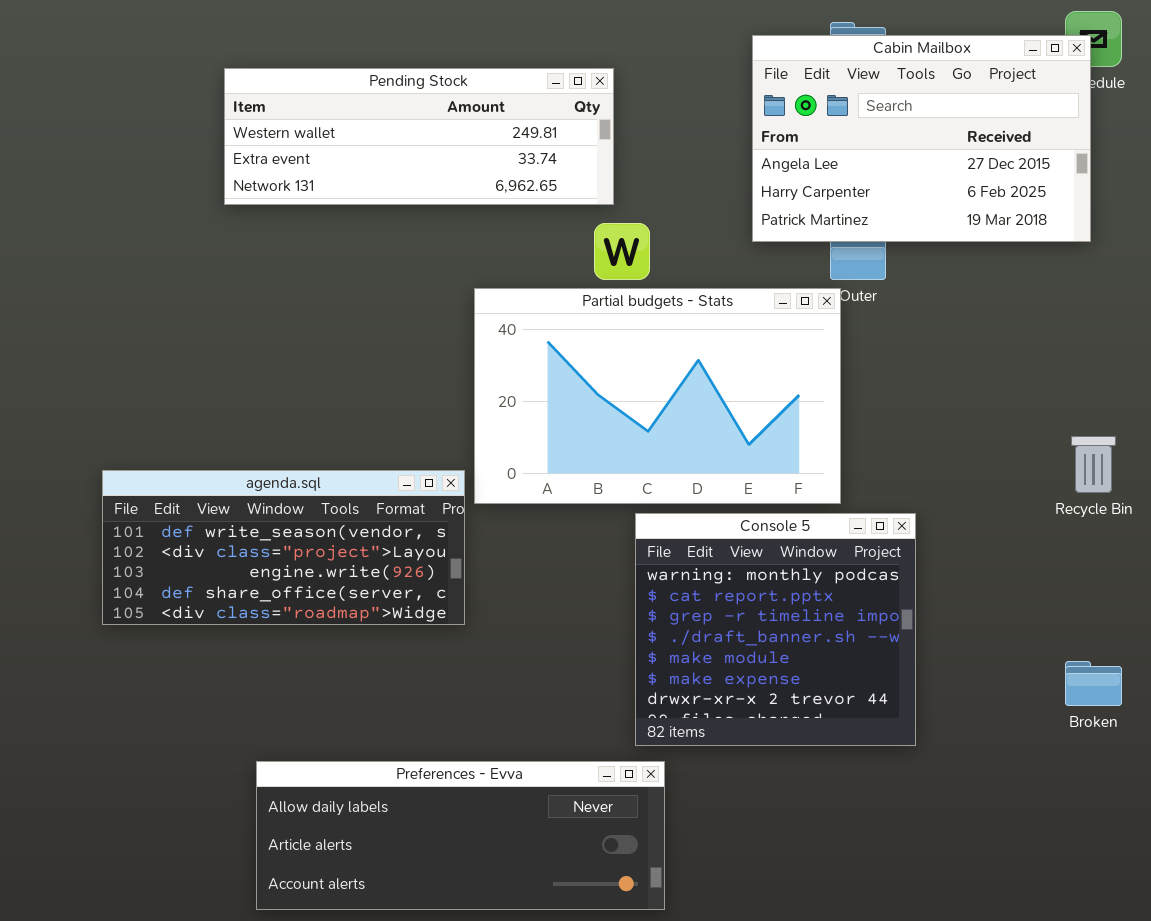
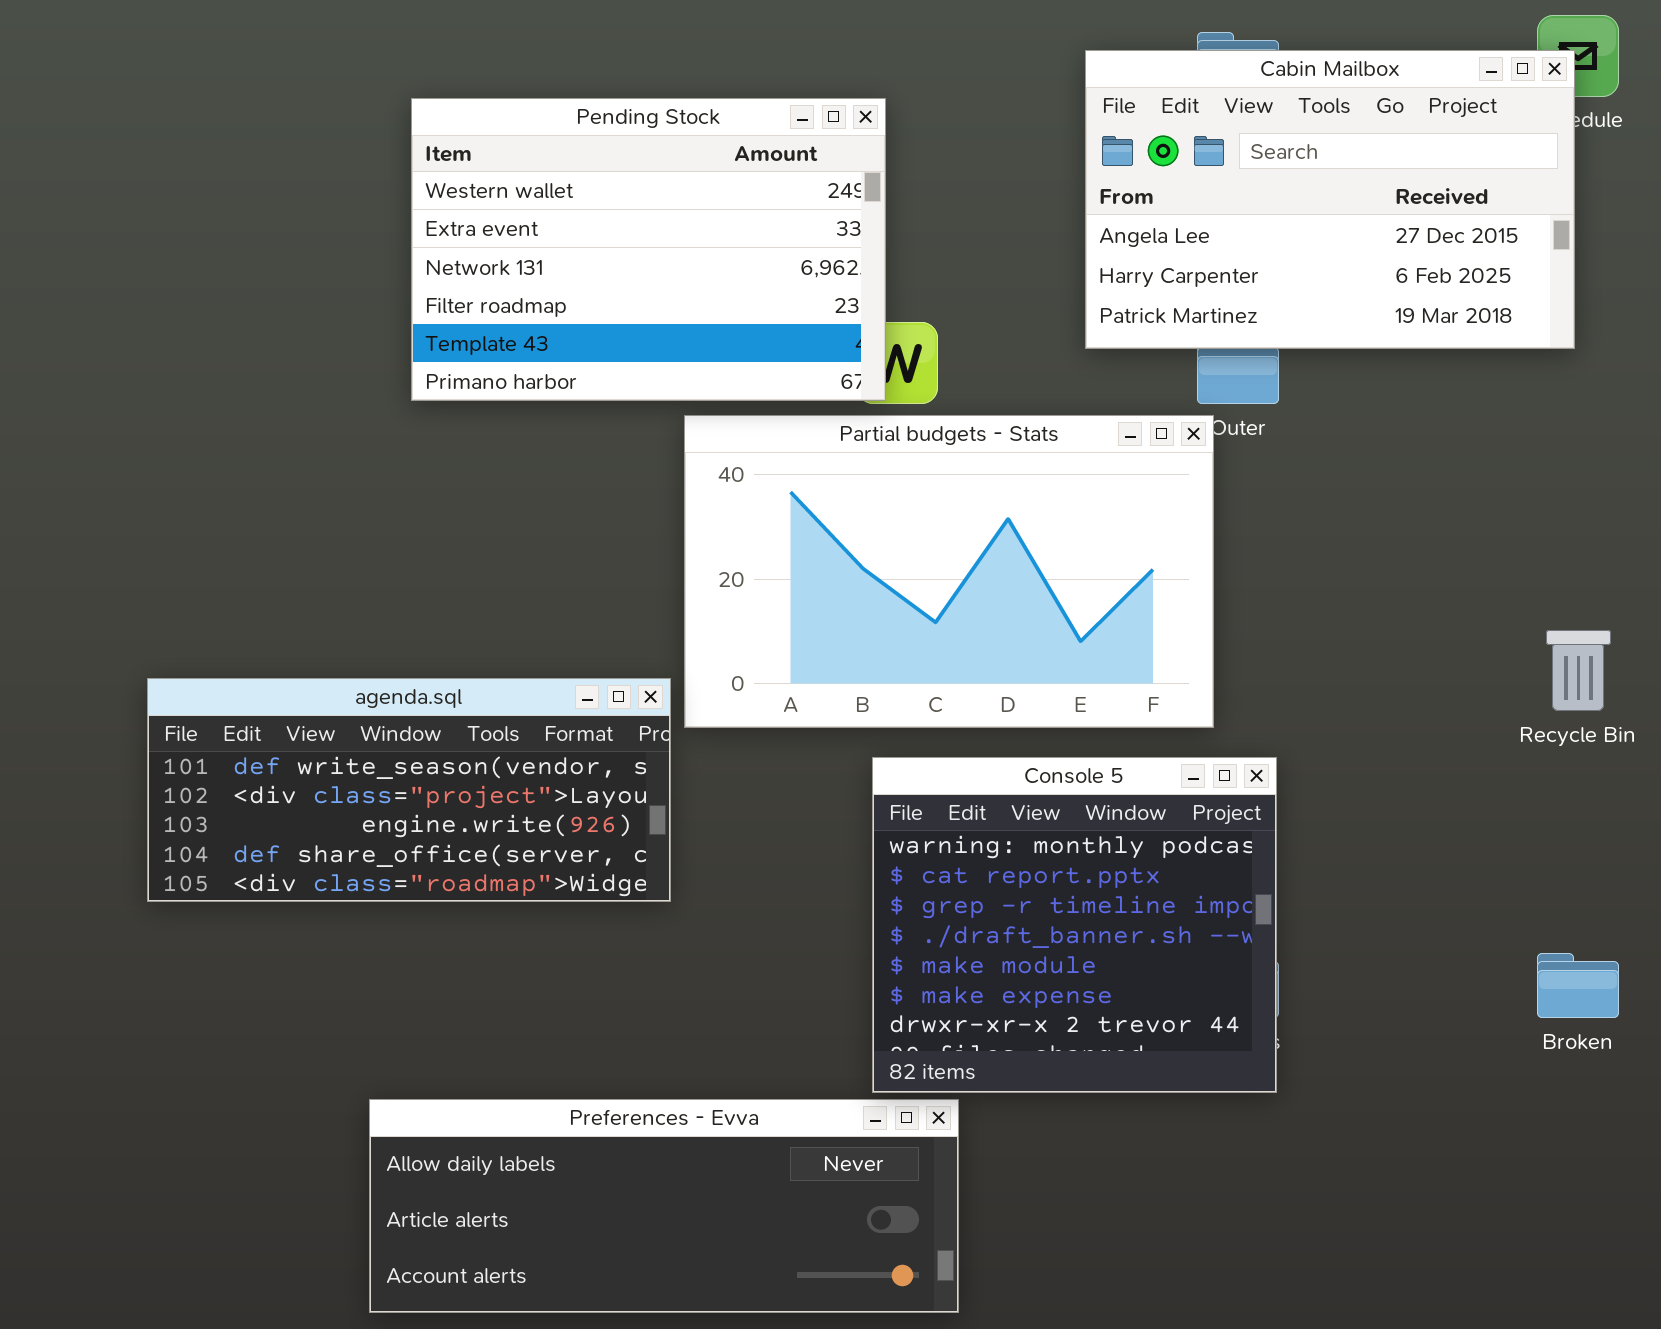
Pending Stock: [224,68,614,205] -> [411,98,886,401], resized
Console 5: [635,513,916,746] -> [872,757,1277,1093], moved

